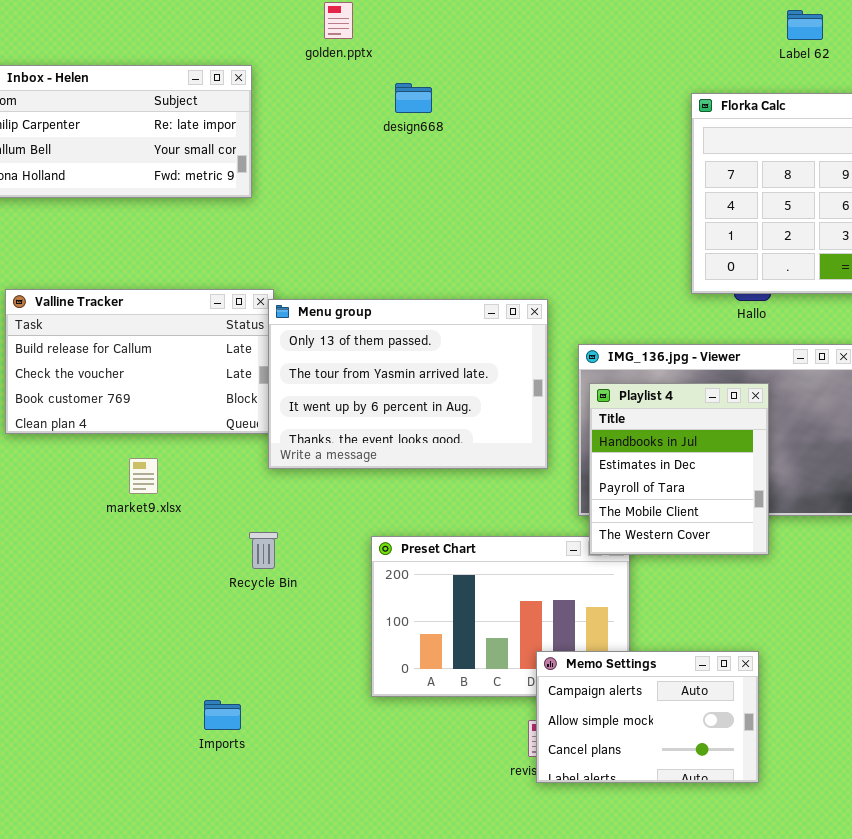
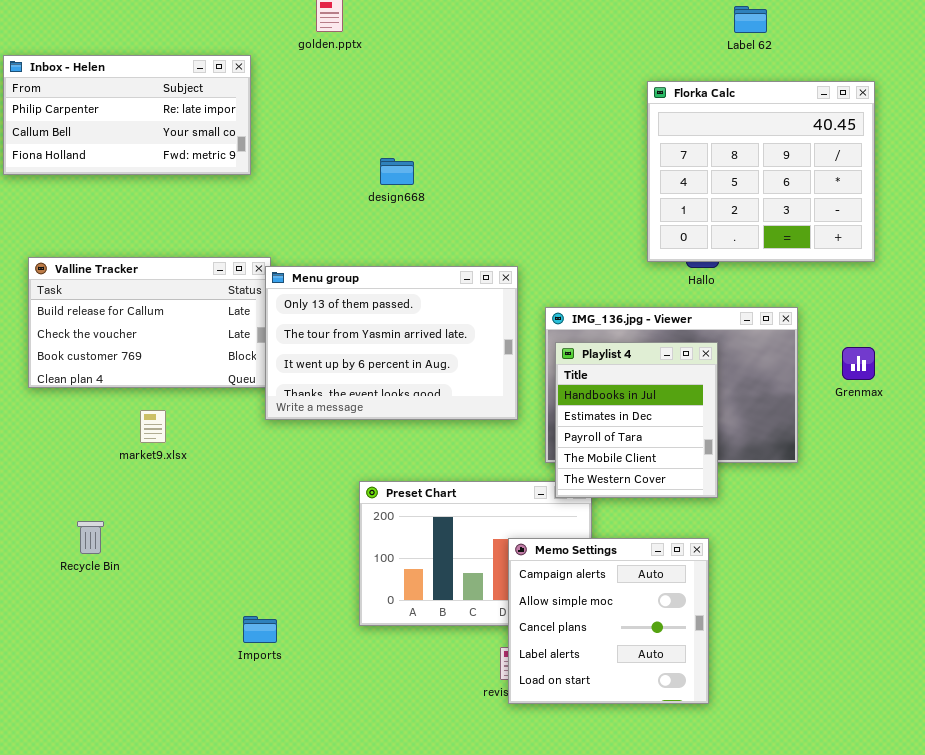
design668: [395,83,432,113] -> [380,158,414,185], moved
Recycle Bin: [249,532,278,569] -> [77,521,104,554], moved
Memo Settings: [536,651,759,783] -> [508,538,709,704], resized
Imports: [204,700,241,730] -> [243,616,277,643], moved

